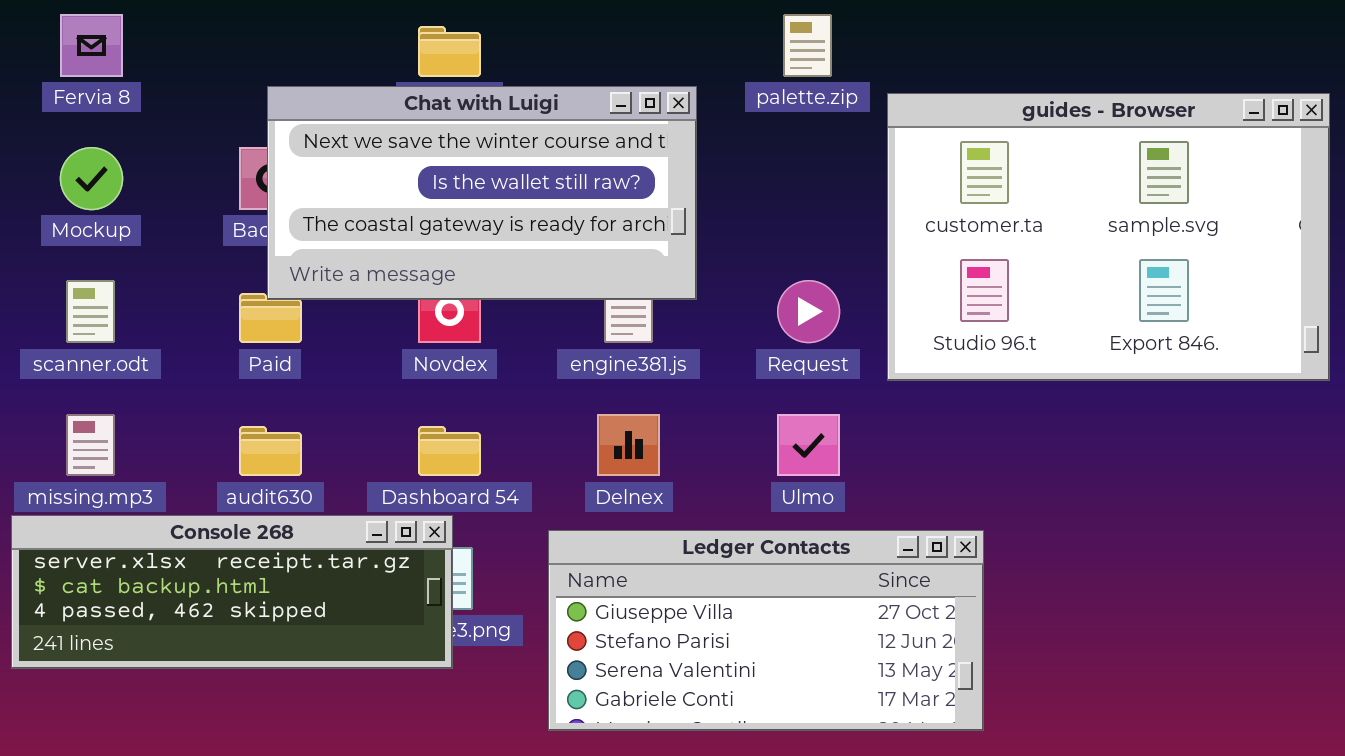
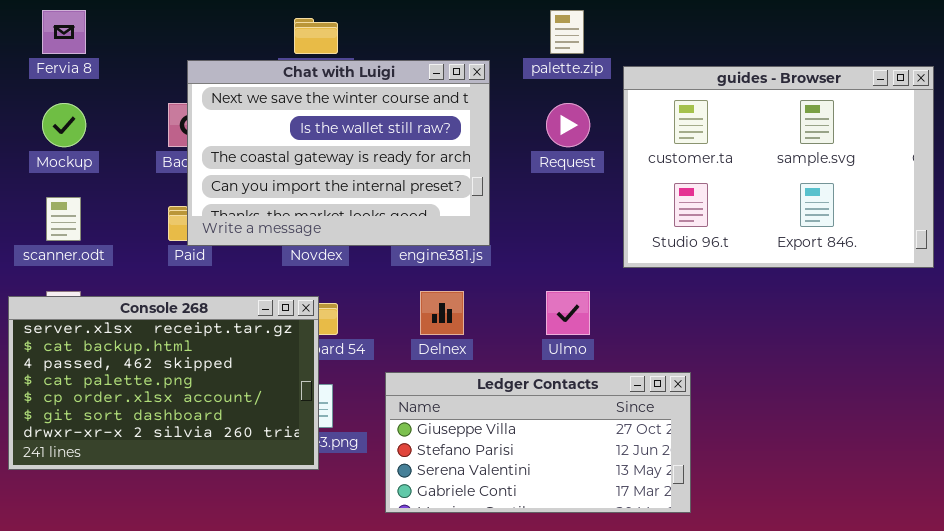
Chat with Luigi: [267,86,697,300] -> [187,60,490,246], resized
Request: [777,280,840,343] -> [546,103,590,147], moved
Console 268: [11,515,453,669] -> [8,296,319,470], resized

